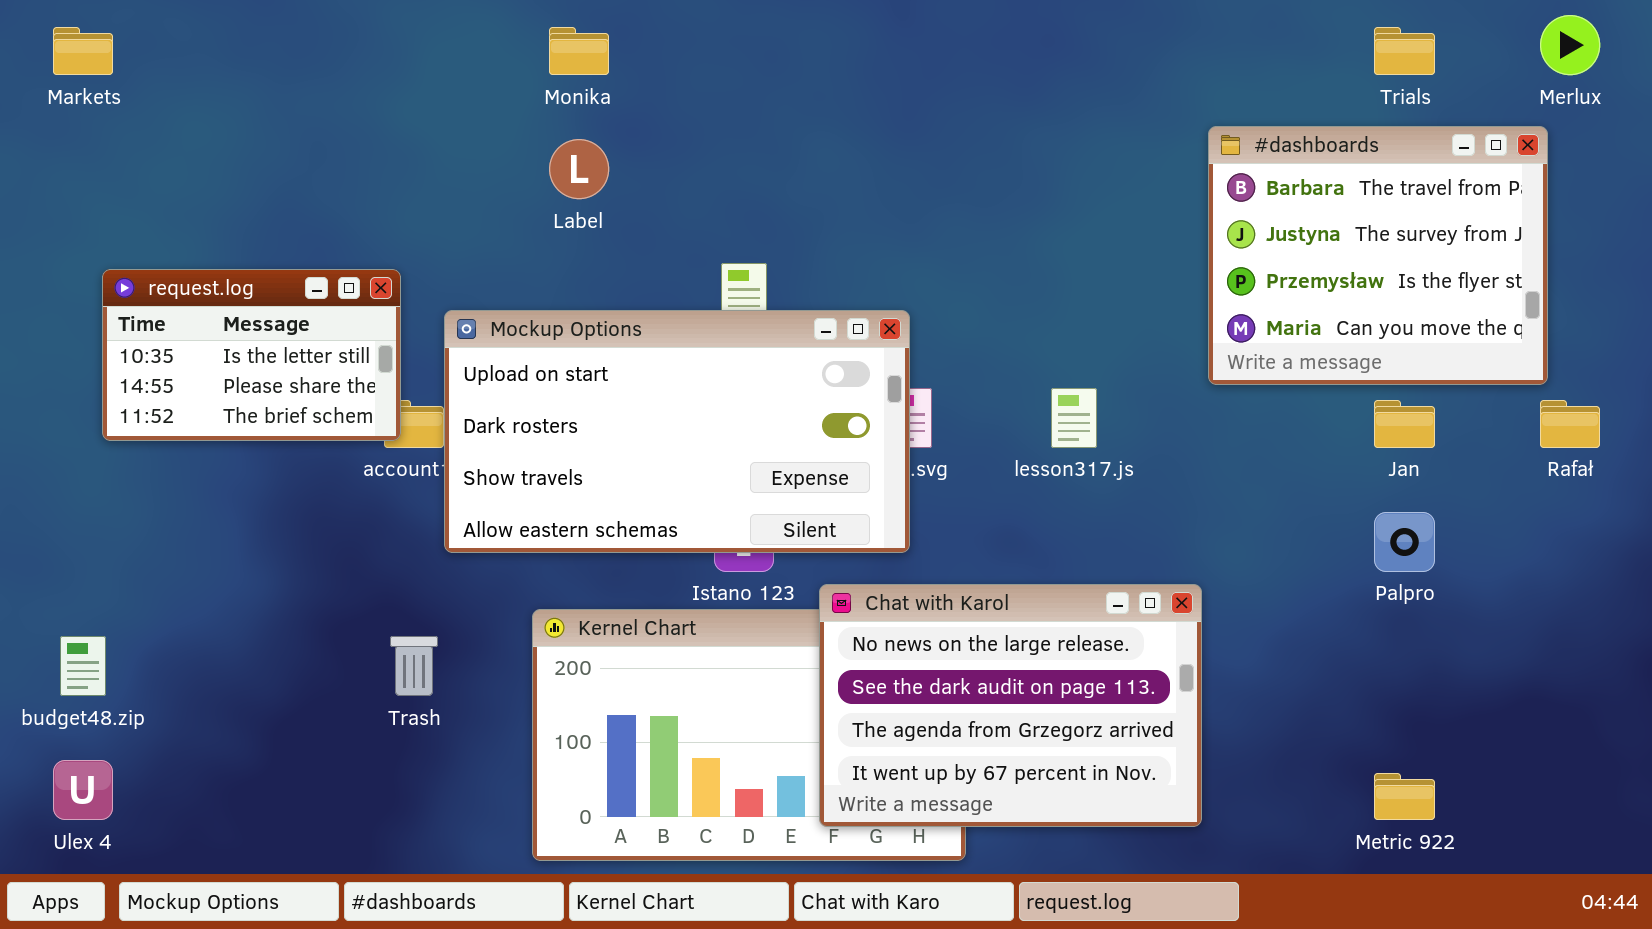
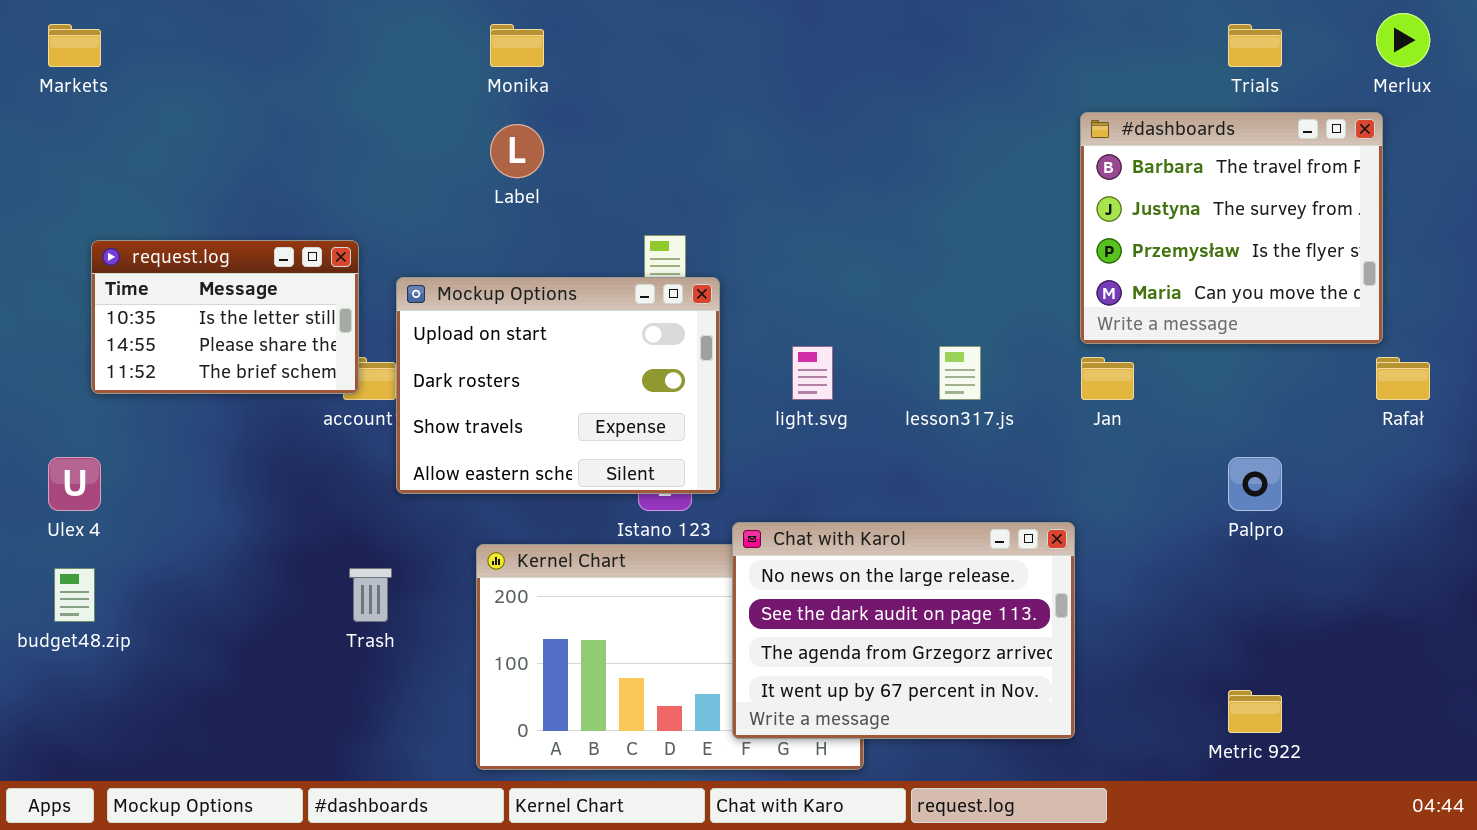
Mockup Options: [444,310,910,553] -> [396,277,720,494], resized
Jan: [1374,400,1435,448] -> [1081,357,1134,400], moved
Ulex 4: [53,760,113,820] -> [48,457,101,511], moved

